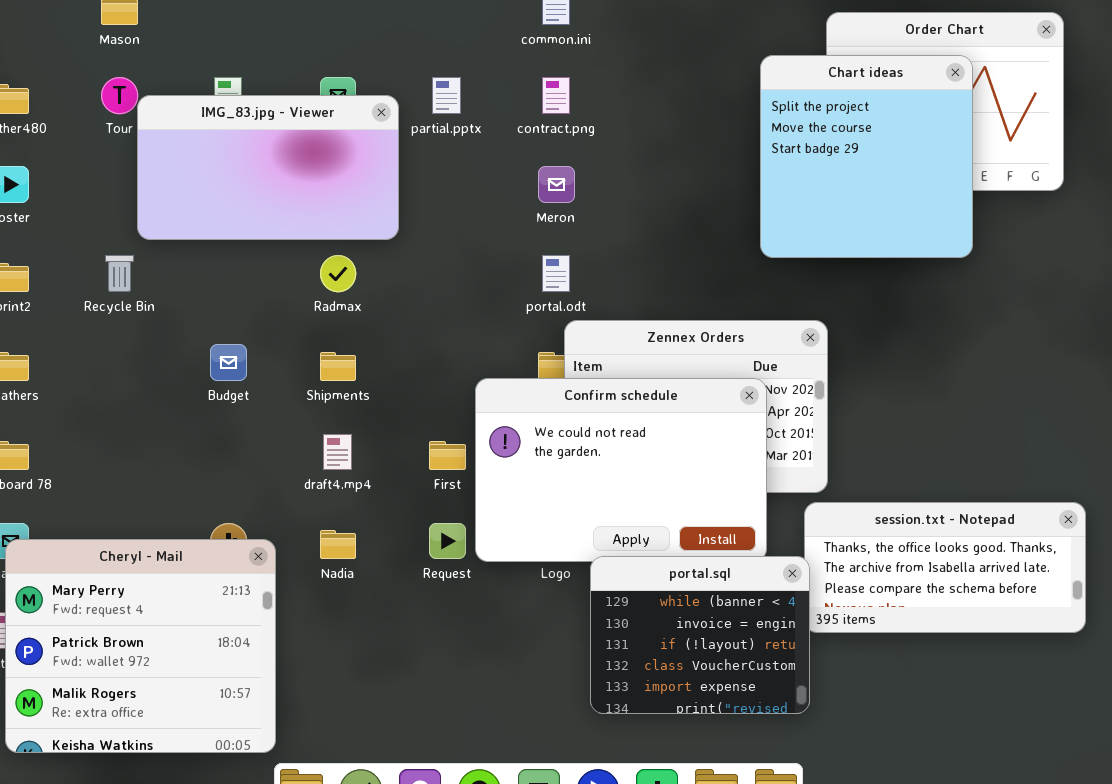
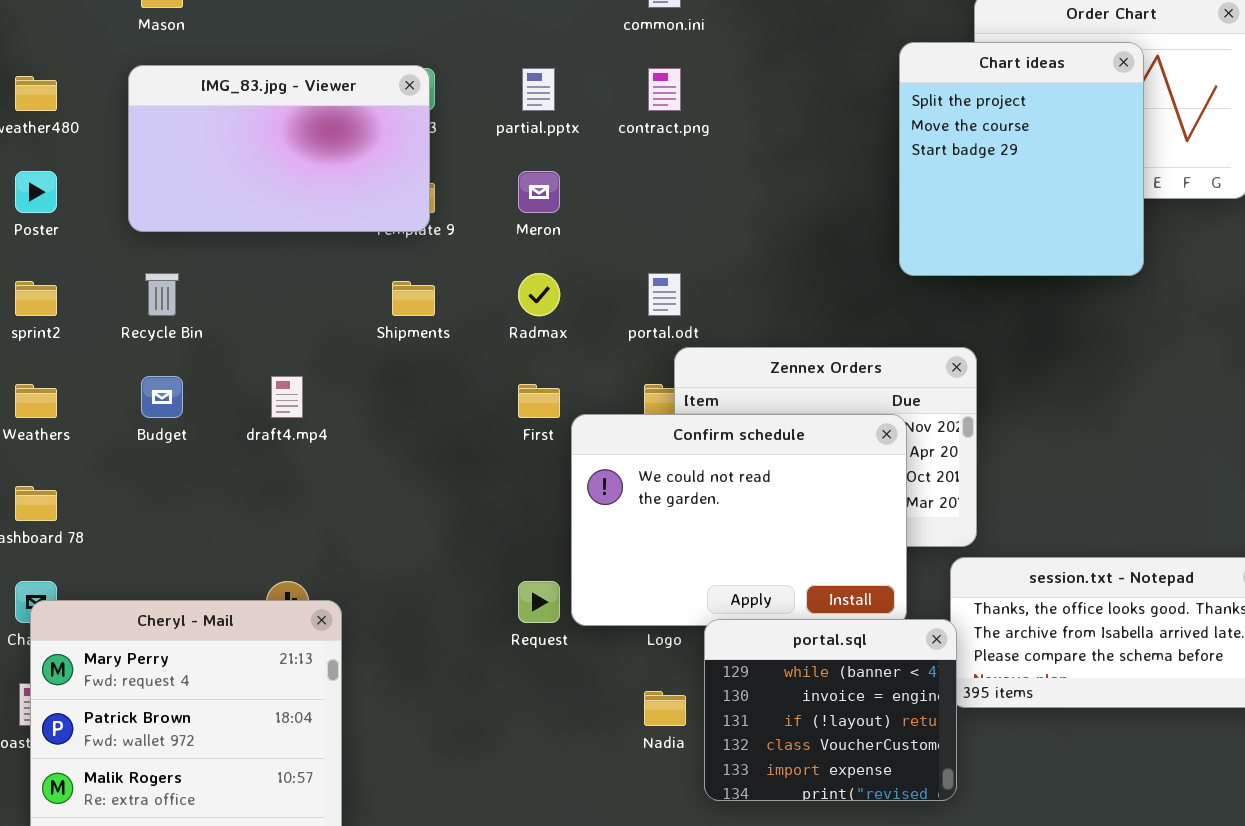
IMG_83.jpg - Viewer: [137,95,399,240] -> [128,65,430,232], moved
Meron: [538,166,575,203] -> [518,171,560,213], moved
Radmax: [320,255,356,292] -> [518,273,560,316], moved
Budget: [210,344,247,381] -> [141,376,183,418], moved
Shipments: [320,352,356,381] -> [392,281,435,316], moved
draft4.mp4: [323,434,352,470] -> [271,376,303,418], moved
First: [429,441,466,470] -> [518,384,560,418], moved
Nadia: [320,530,356,559] -> [644,691,686,726], moved

